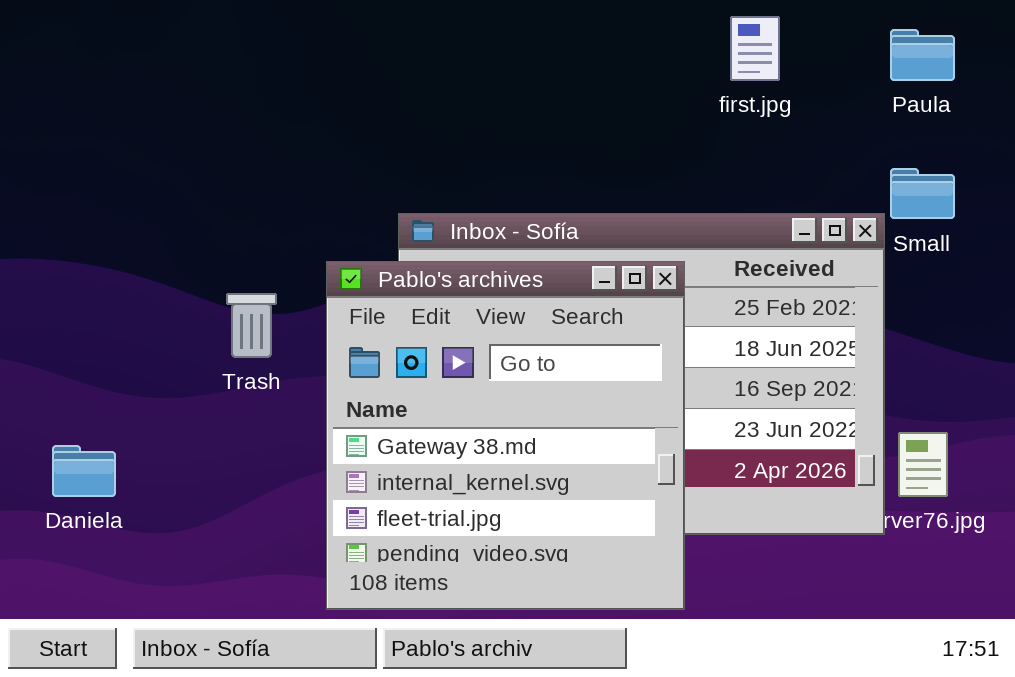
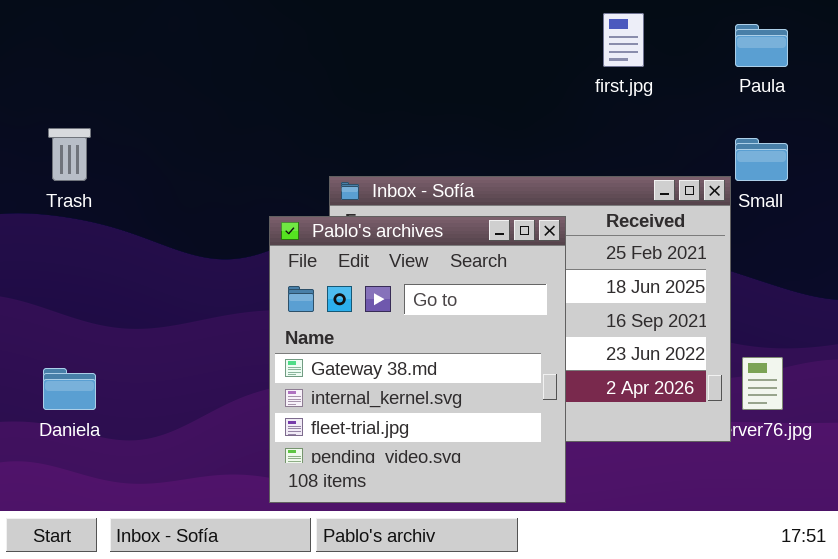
Trash: [226,293,277,358] -> [48,128,91,181], moved

